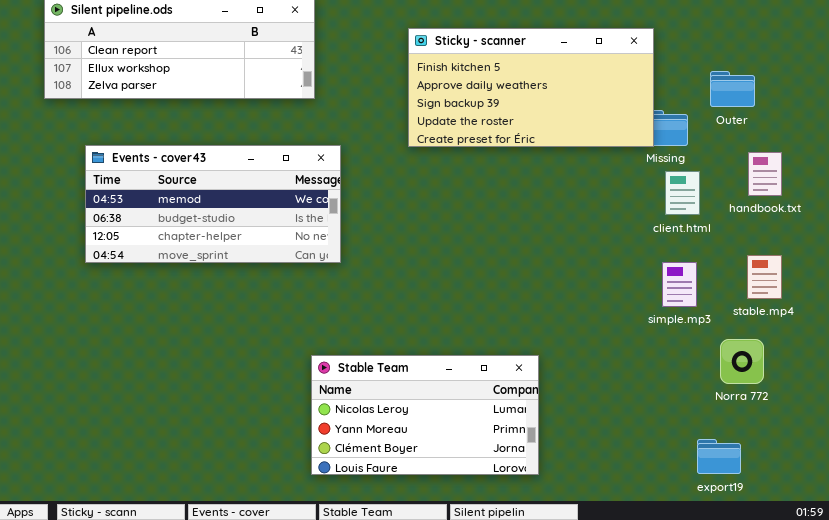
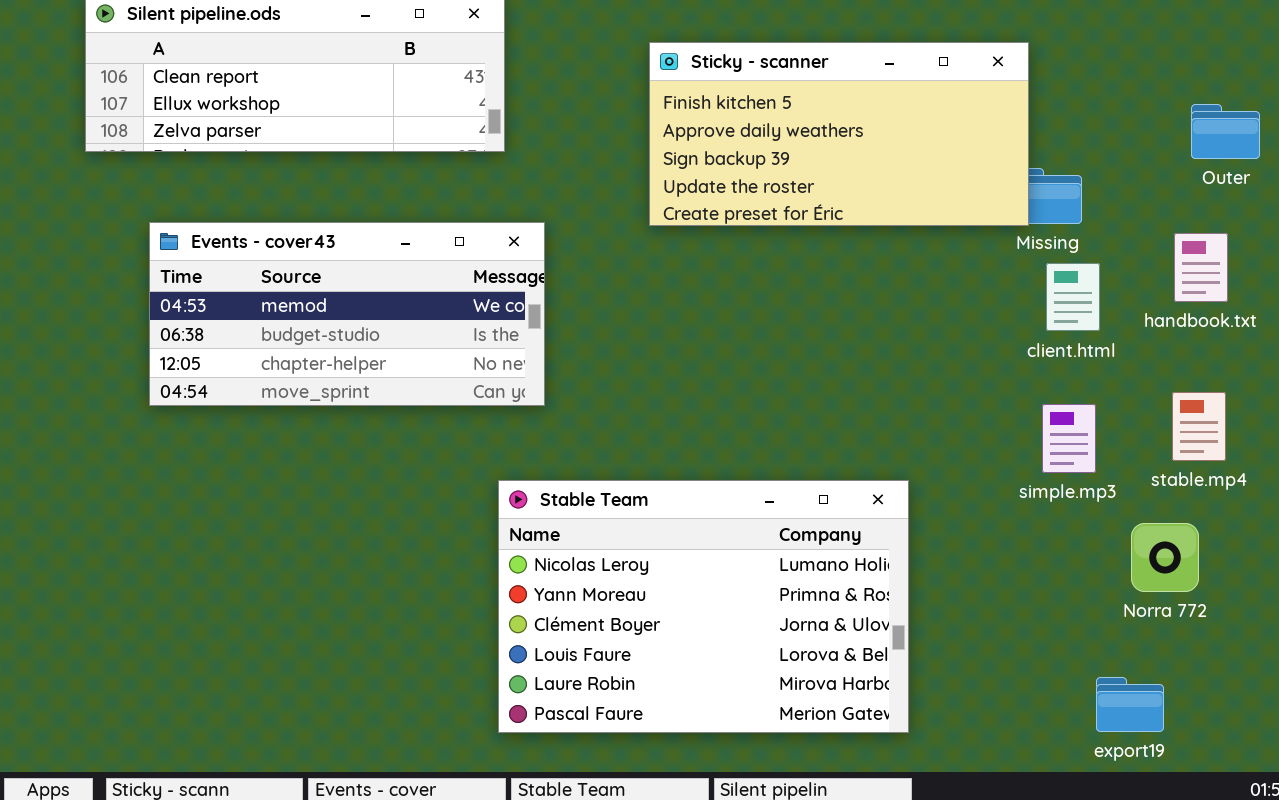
Outer: [710,71,755,107] -> [1191,104,1260,159], moved
Stable Team: [311,355,539,475] -> [498,480,909,733], resized

